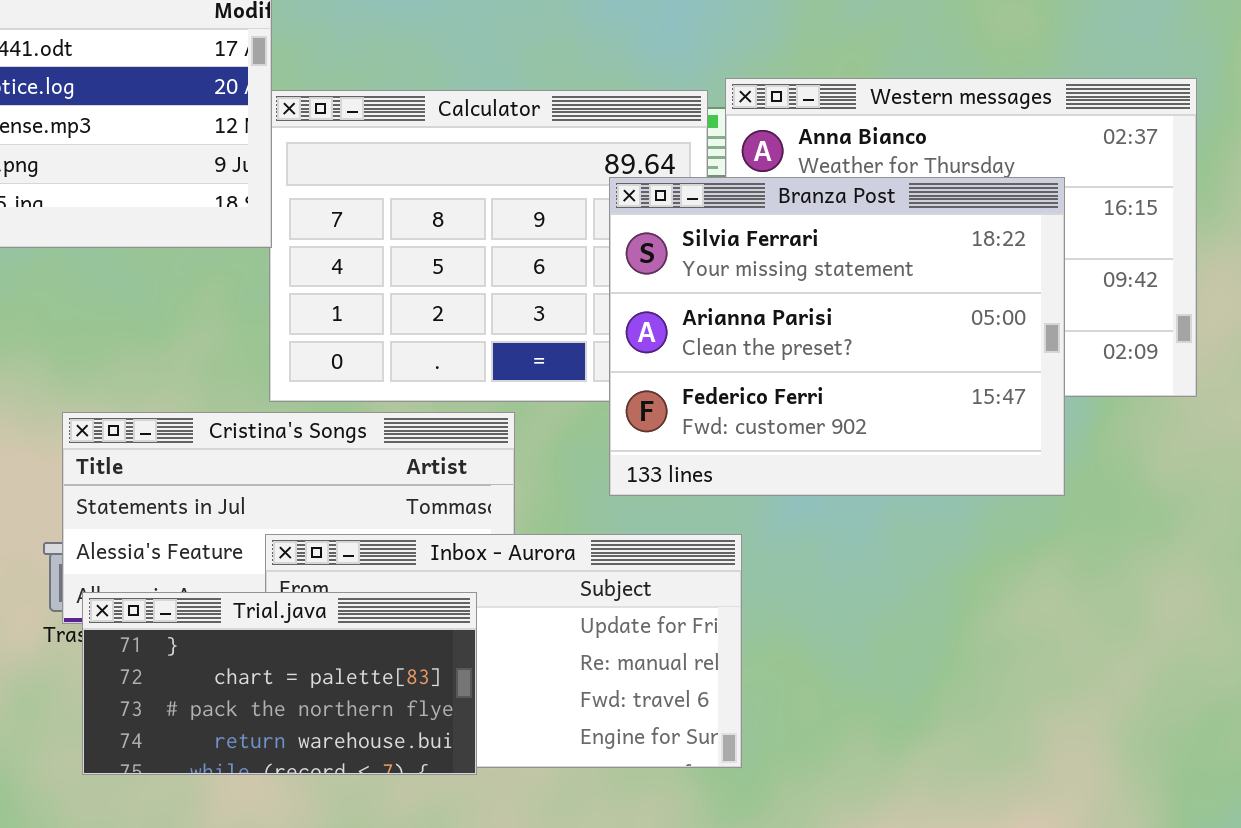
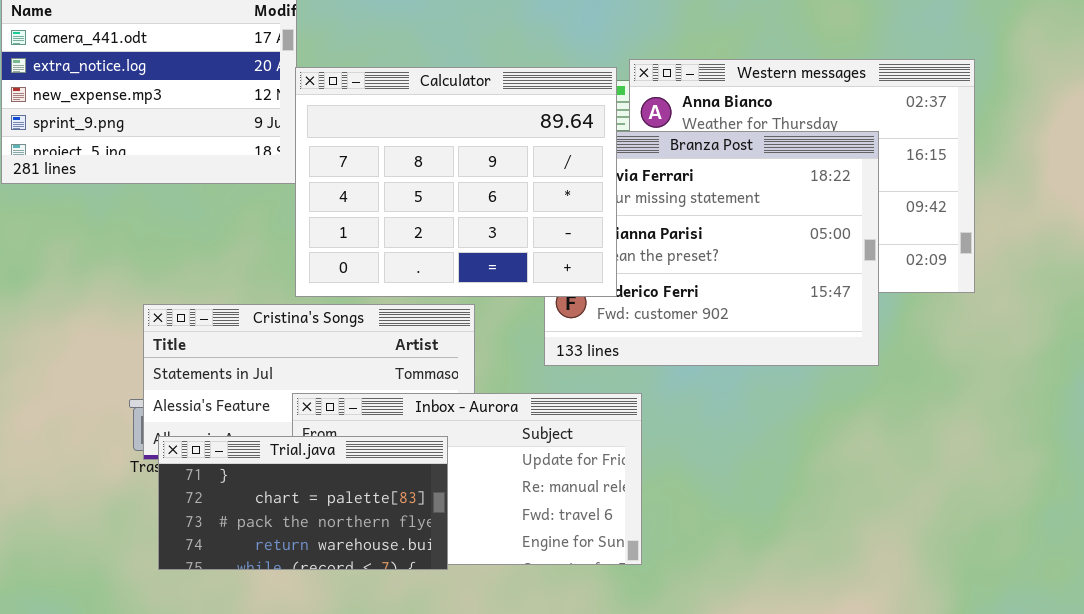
Calculator: [269,90,708,402] -> [295,67,617,297], raised

